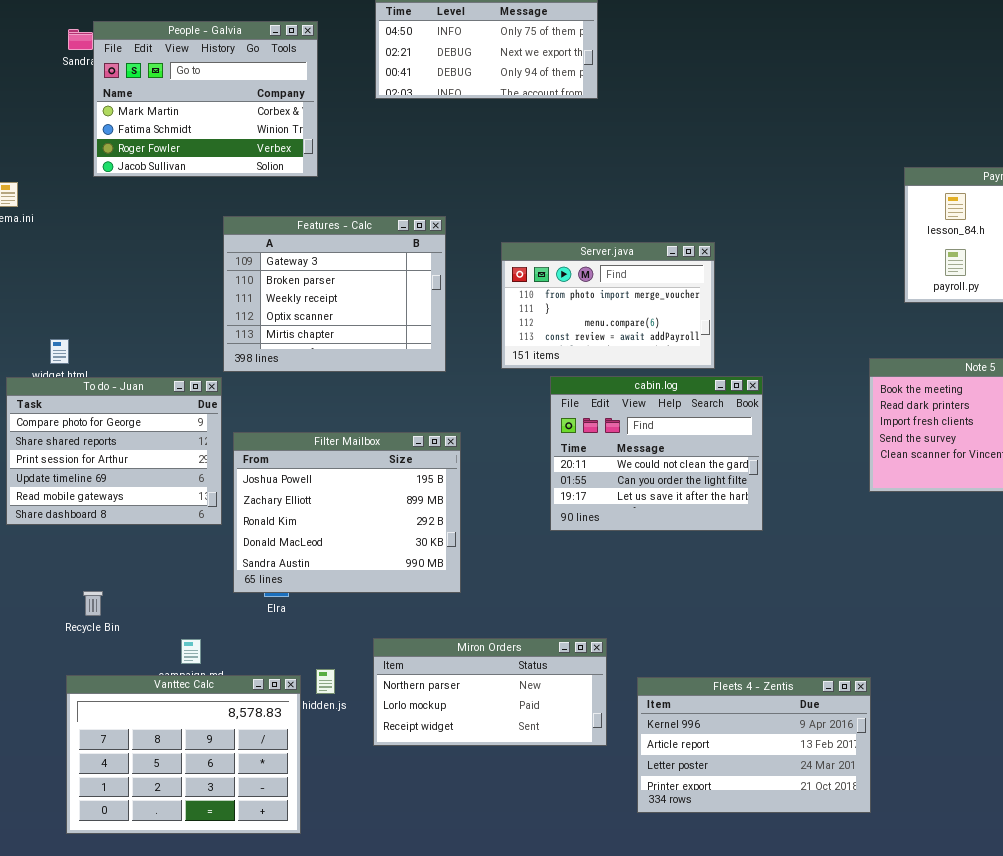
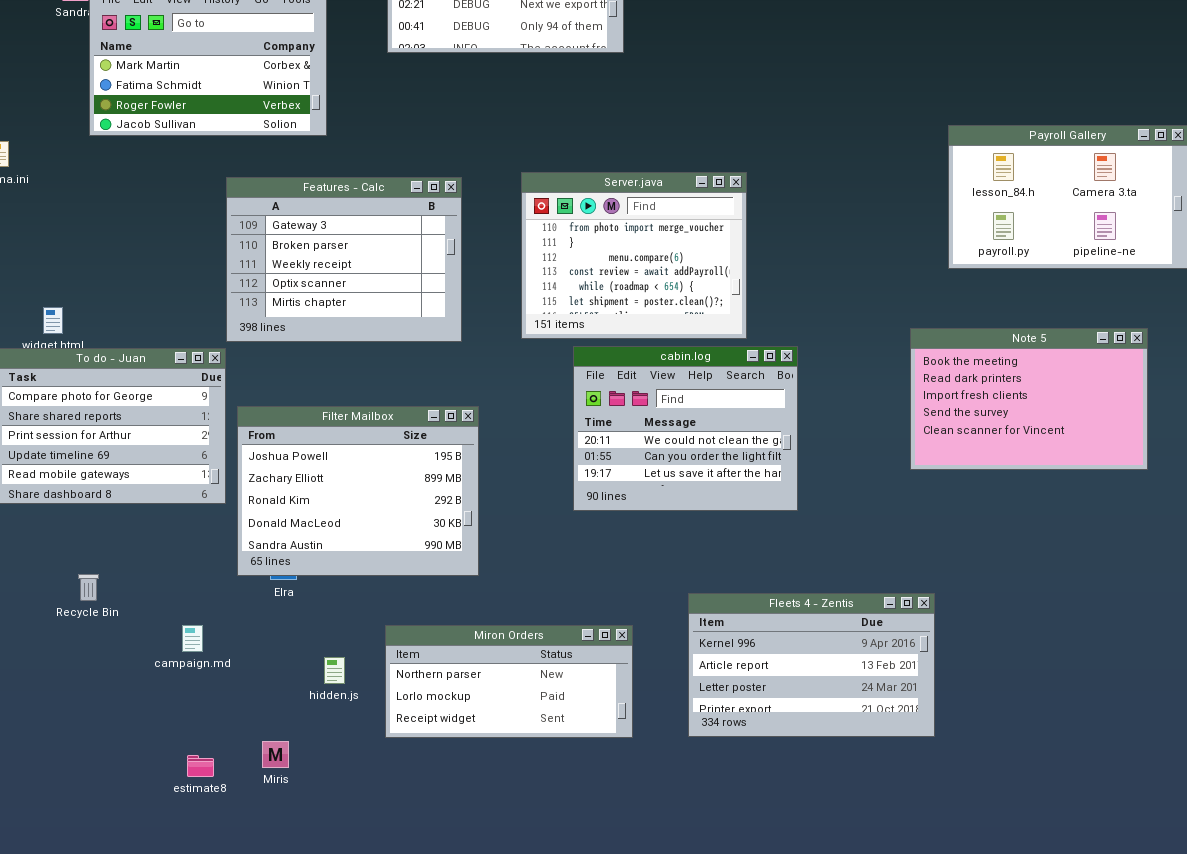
Server.java: [501,242,715,369] -> [521,172,747,339], resized
Vanttec Calc: [66,675,301,834] -> none, closed
Fleets 4 - Zentis: [637,677,871,813] -> [688,593,935,737], moved

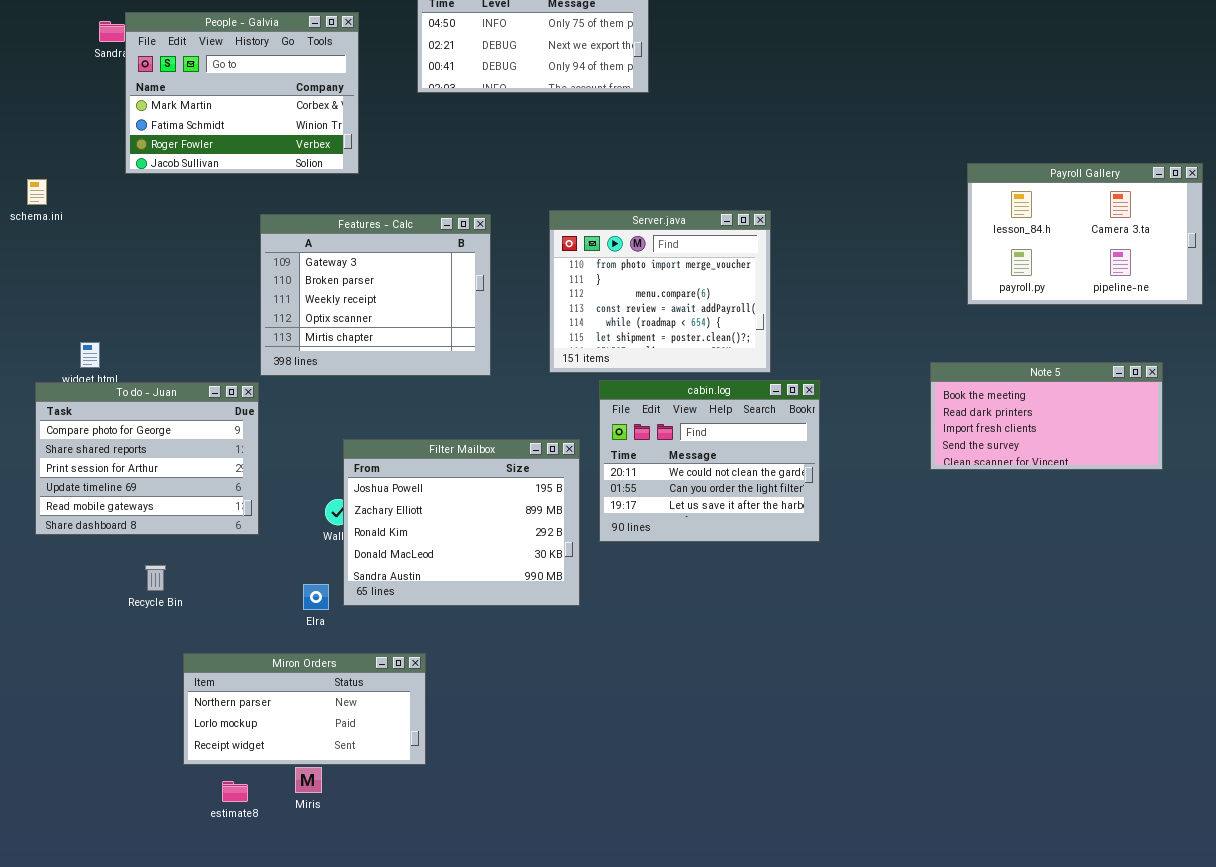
Note 5: [910,328,1148,470] -> [930,362,1163,470], resized
Filter Mailbox: [237,406,479,576] -> [343,439,580,606], moved
Recycle Bin: [78,574,99,601] -> [145,565,166,591], moved
Fleets 4 - Zentis: [688,593,935,737] -> none, closed
Miron Orders: [385,625,633,738] -> [183,653,426,765], moved

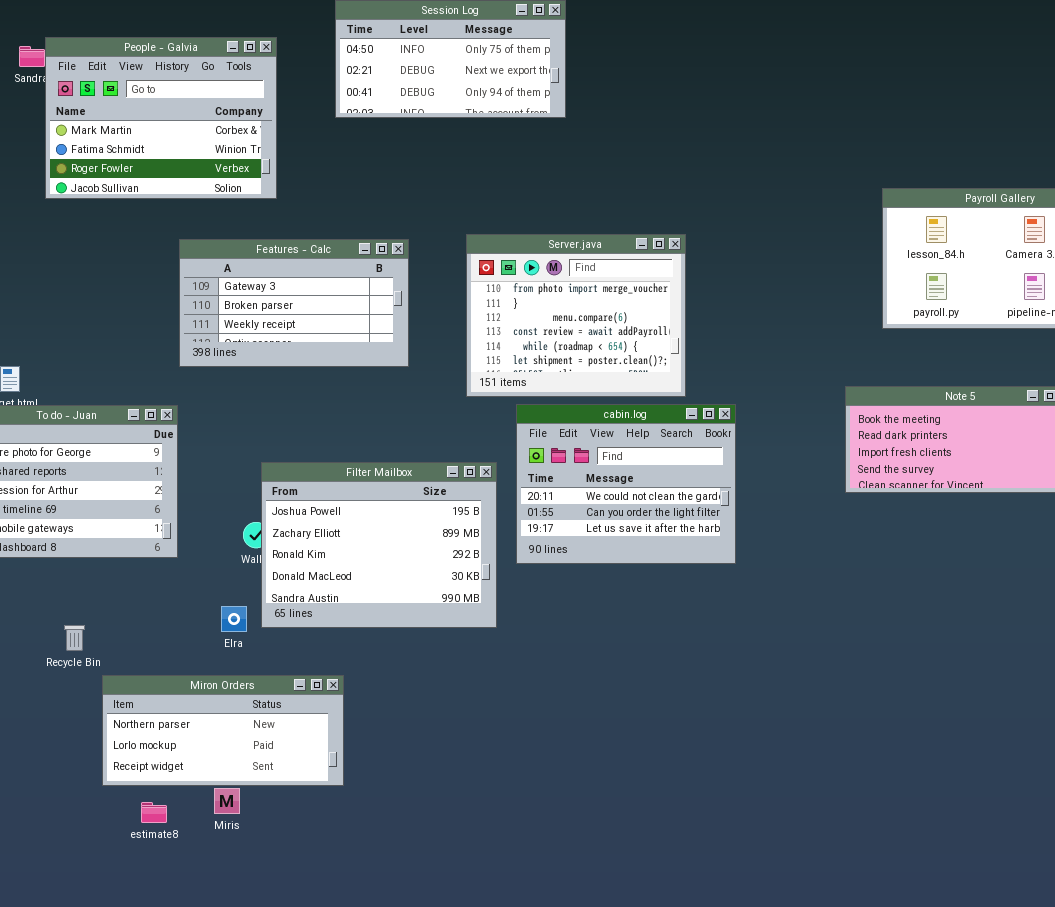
Features - Calc: [260,214,491,376] -> [179,239,409,367], resized
Recycle Bin: [145,565,166,591] -> [64,625,85,651], moved

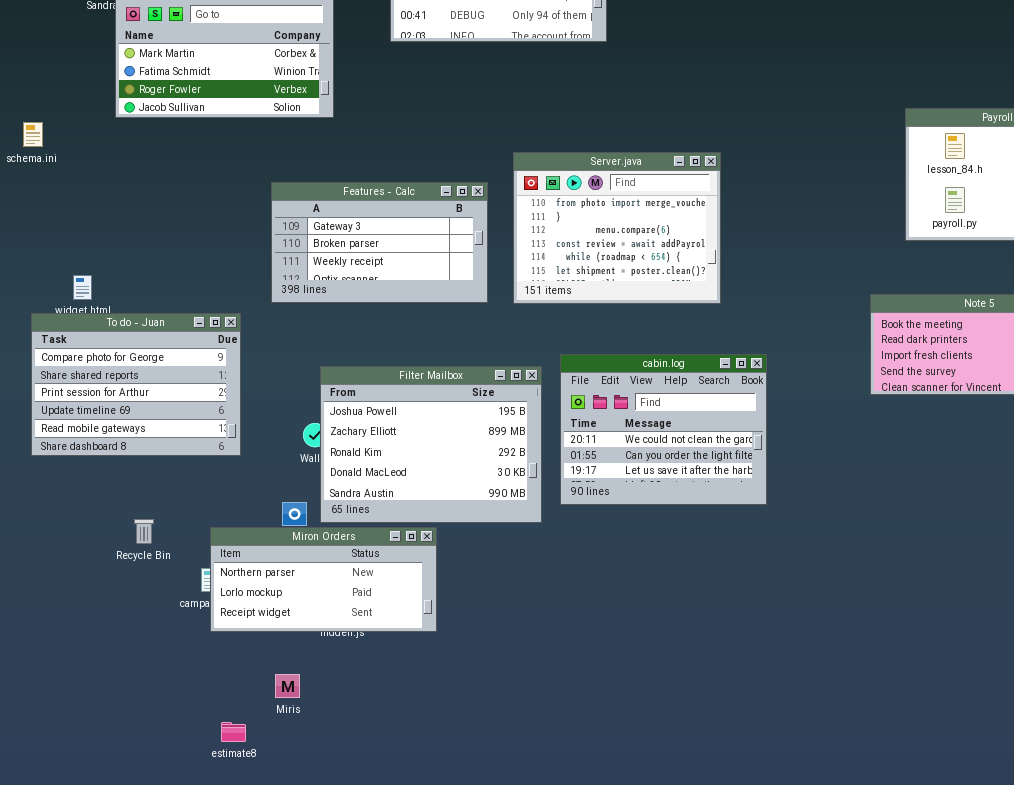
Features - Calc: [179,239,409,367] -> [271,182,488,303], moved
cabin.log: [516,404,736,564] -> [560,354,767,505], moved
Miron Orders: [102,675,344,786] -> [210,527,437,632], moved
estimate8: [141,802,167,823] -> [221,722,246,742], moved

